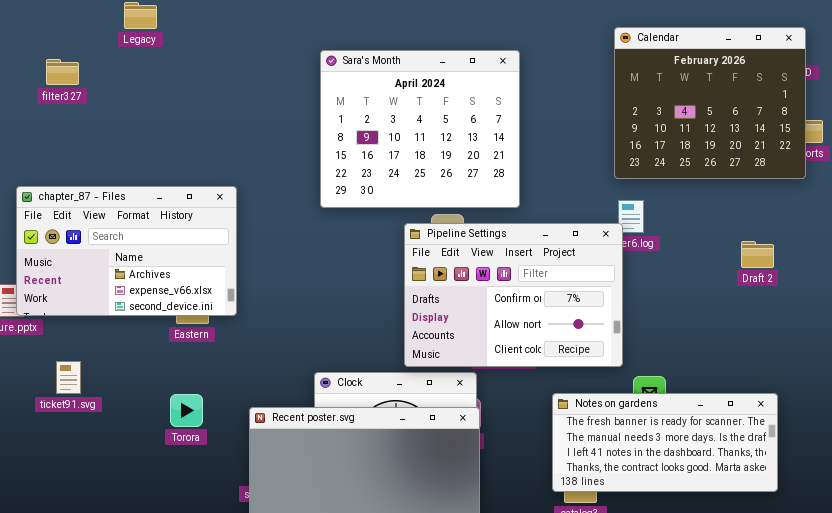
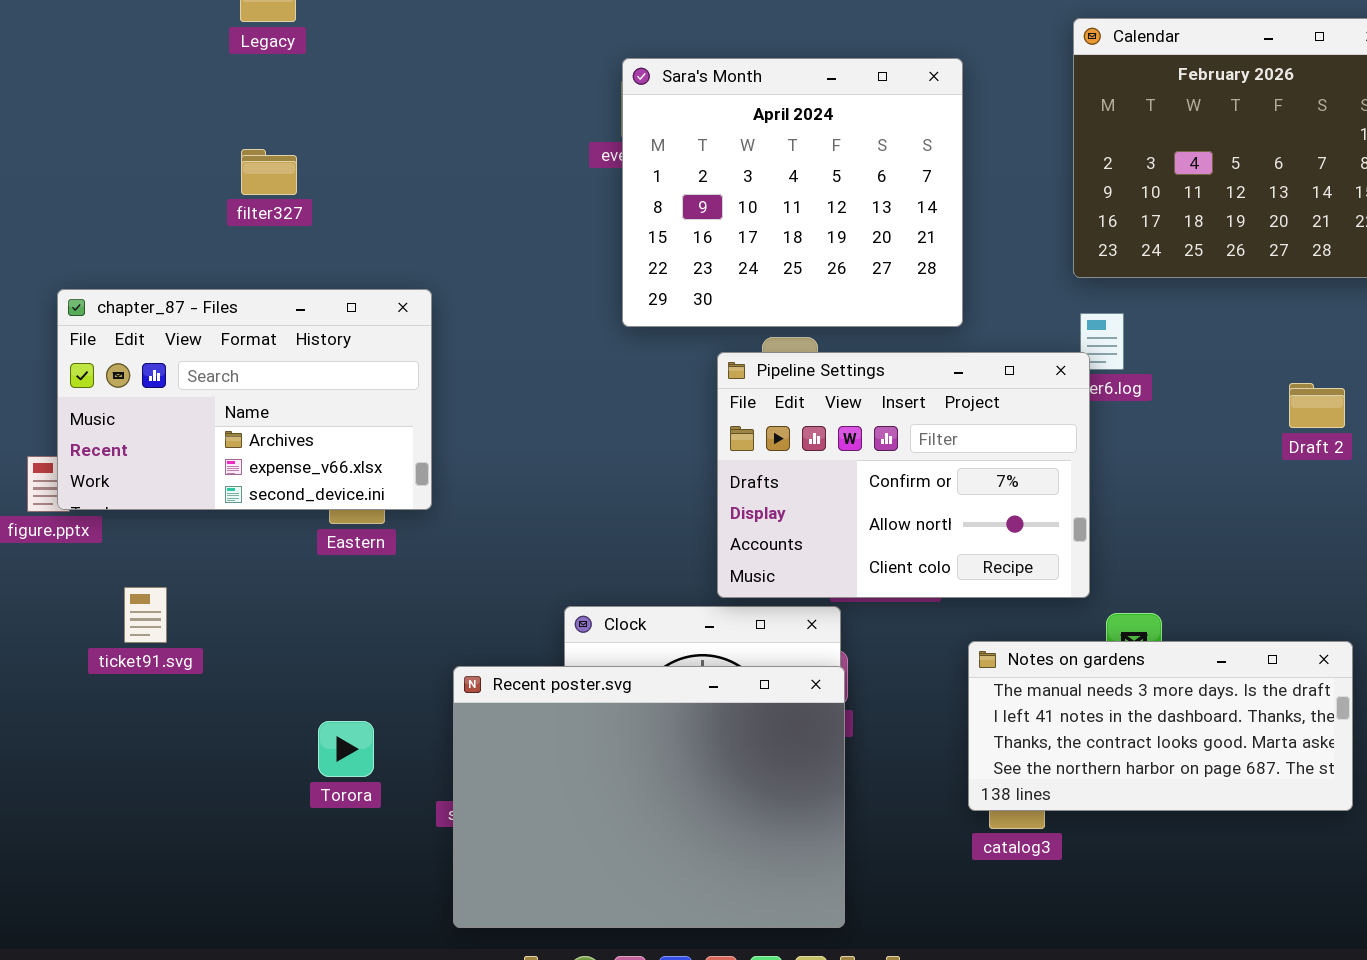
Sara's Month: [320,50,520,208] -> [622,58,963,327], moved
filter327: [46,59,79,85] -> [241,149,297,195], moved
Notes on gardens: [552,393,778,492] -> [968,641,1353,811], scrolled down 1 row
Torora: [170,394,203,427] -> [318,721,374,777], moved

